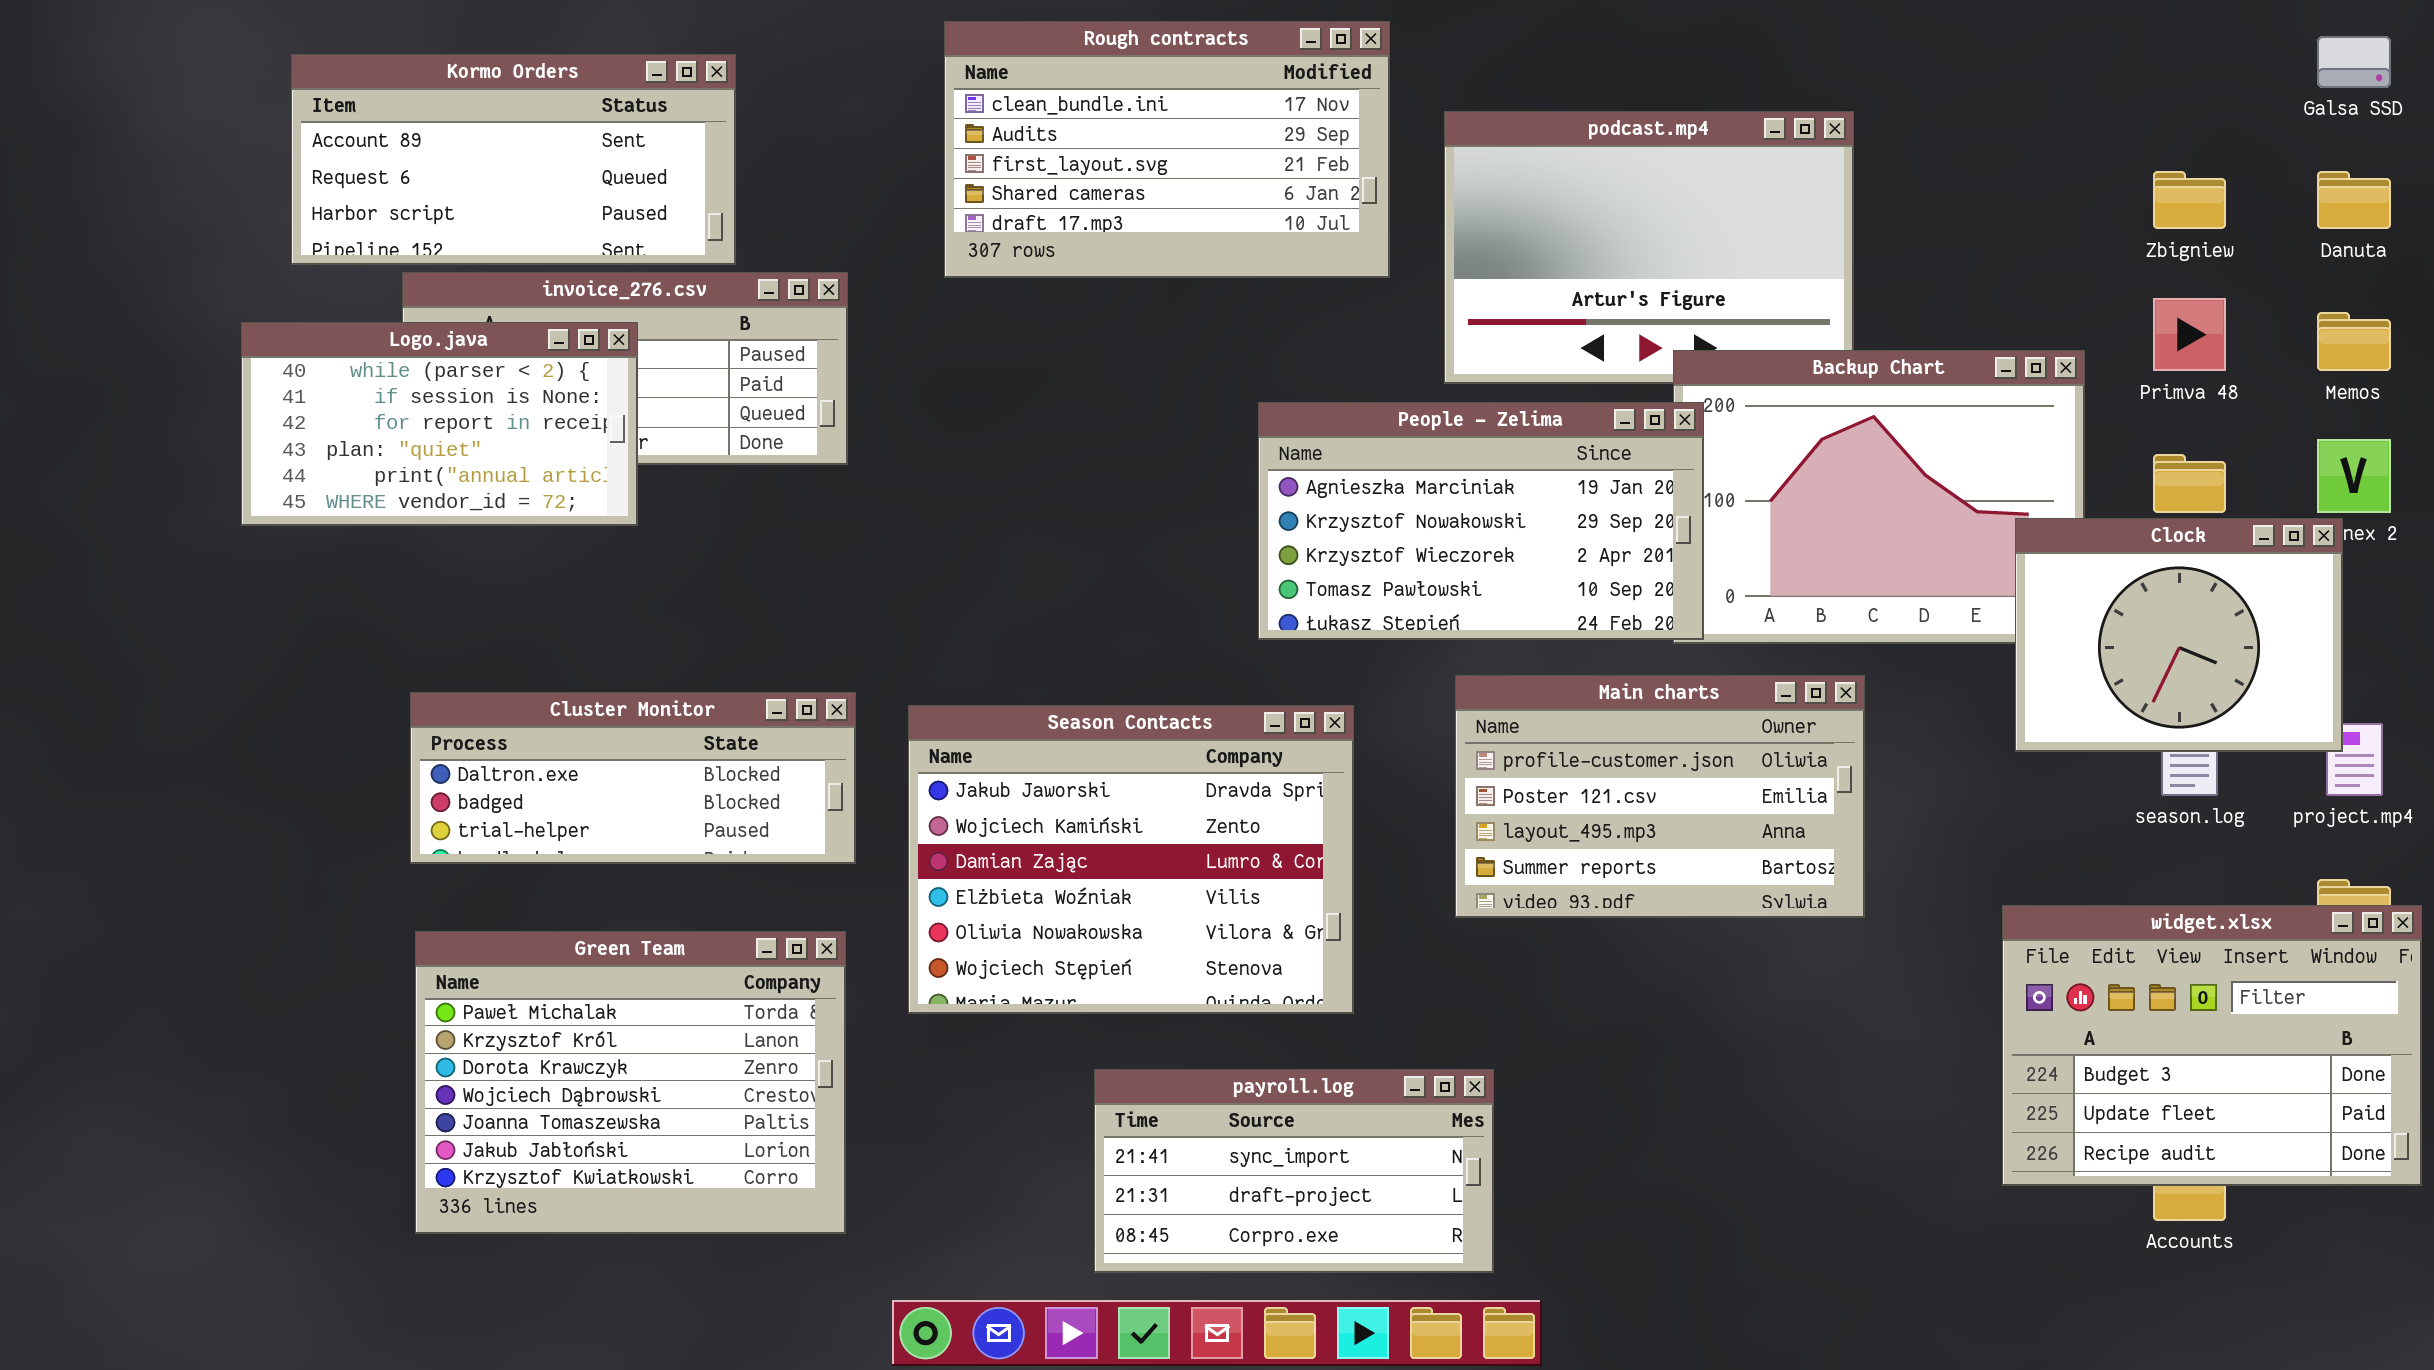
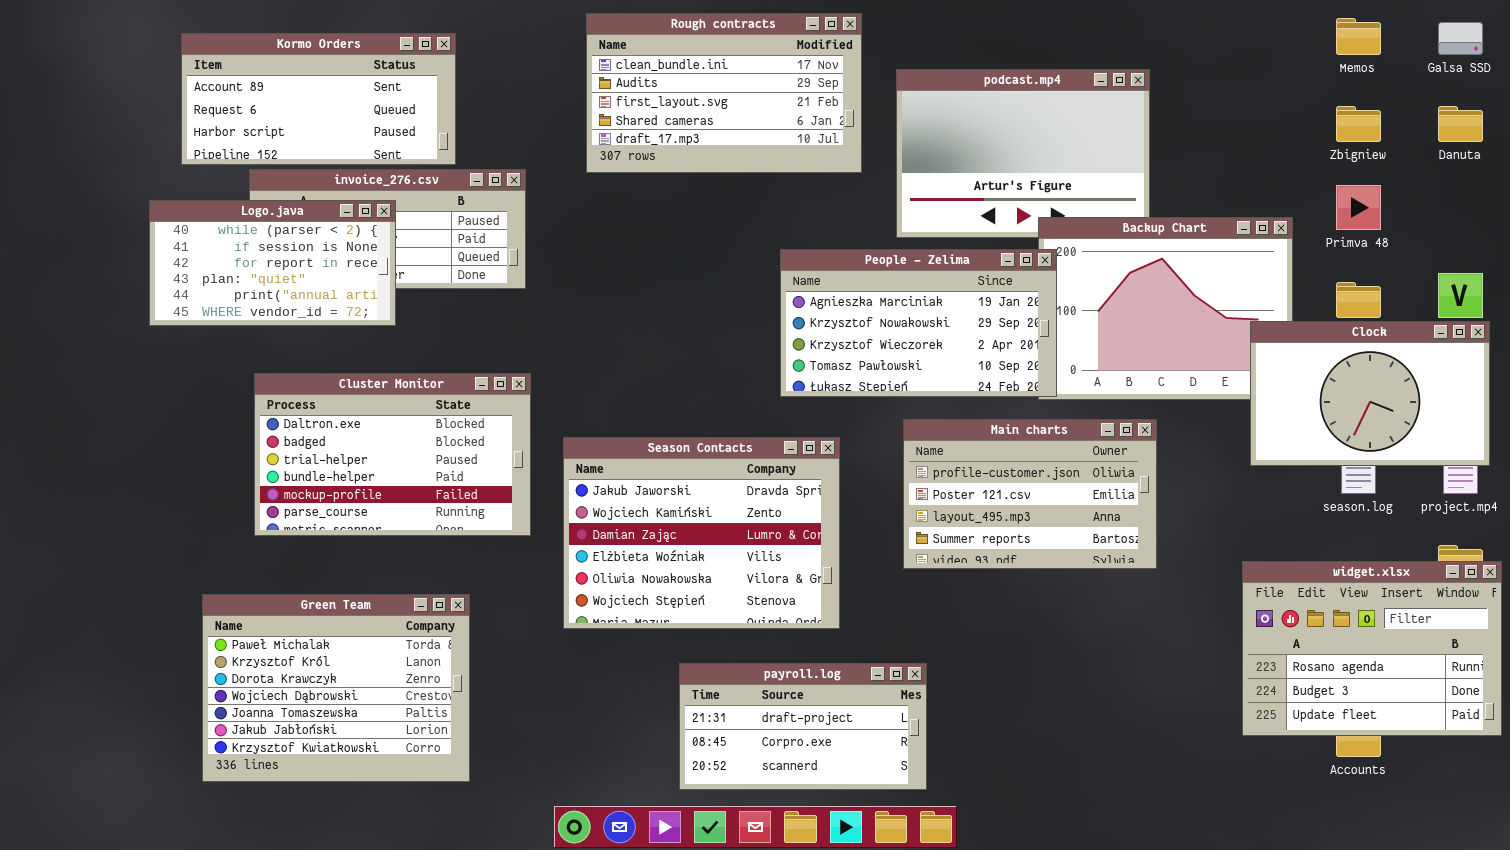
Memos: [2317,312,2391,371] -> [1336,18,1381,55], moved
Clock: [2015,518,2343,752] -> [1250,321,1490,466], resized
Cluster Monitor: [410,692,856,864] -> [254,373,531,536], resized
widget.xlsx: [2002,905,2422,1186] -> [1242,561,1502,736], scrolled up 1 row
Green Team: [415,931,846,1234] -> [202,594,470,782], moved
payroll.log: [1094,1069,1494,1273] -> [679,663,927,790], scrolled down 1 row

